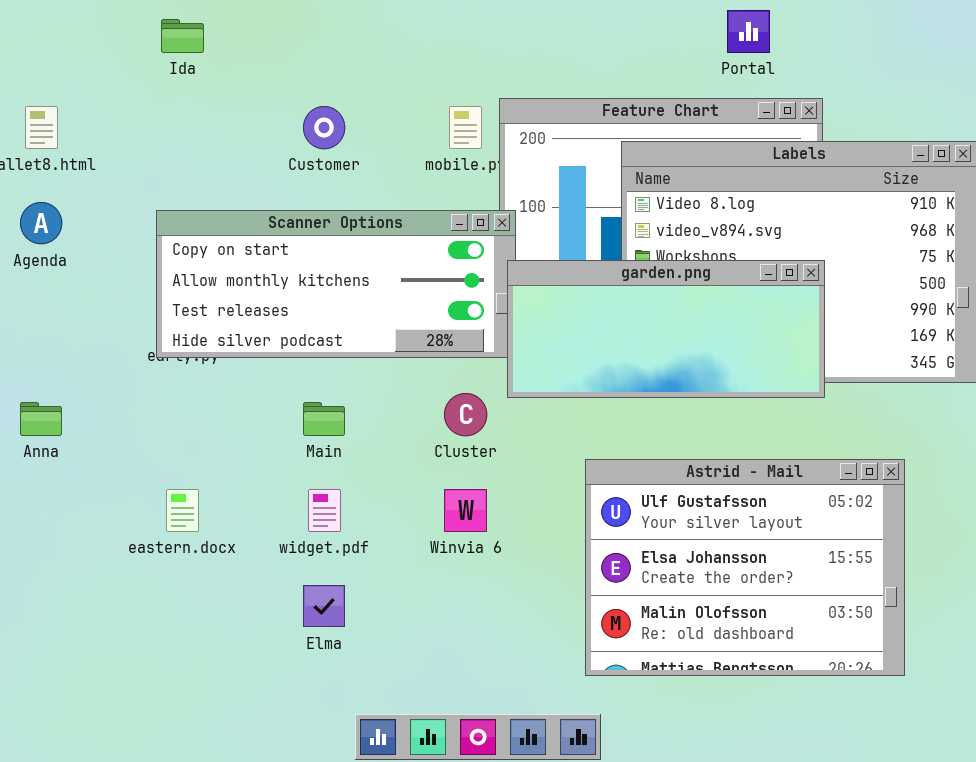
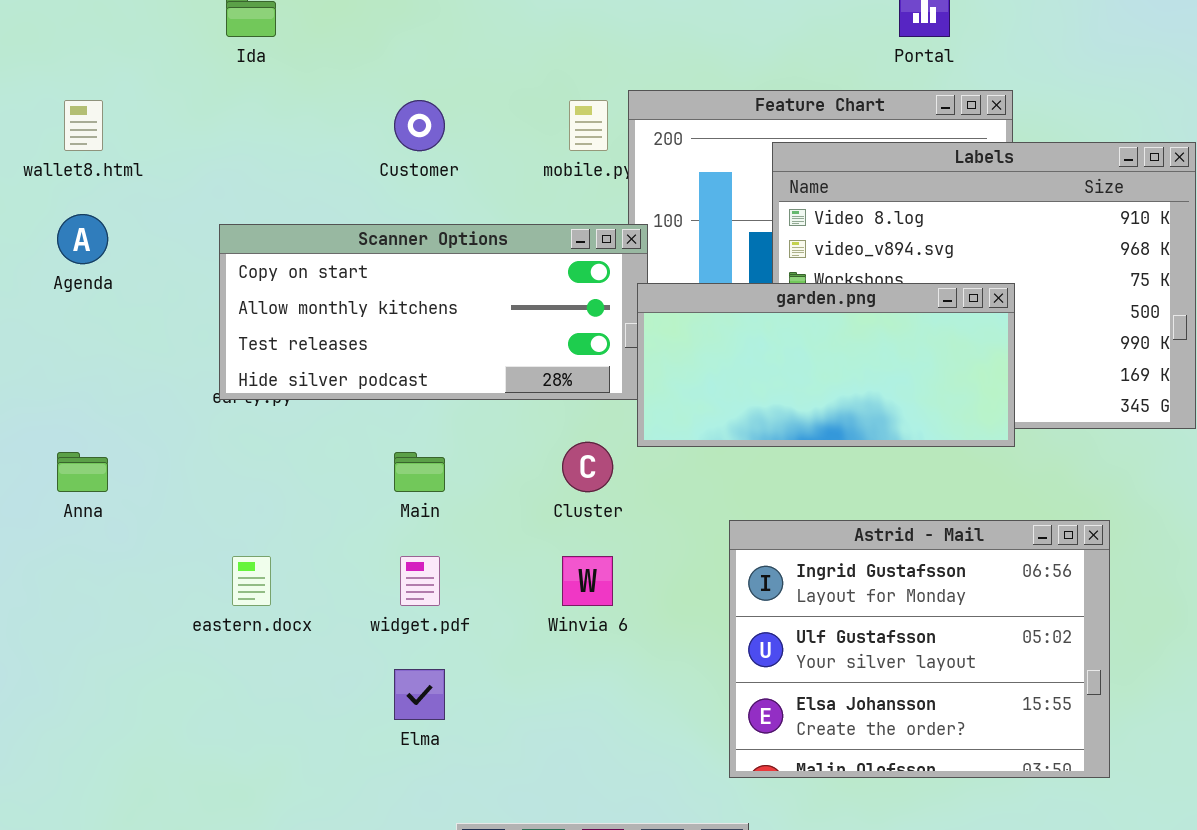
Astrid - Mail: [585,459,905,676] -> [729,520,1110,778], scrolled up 1 row

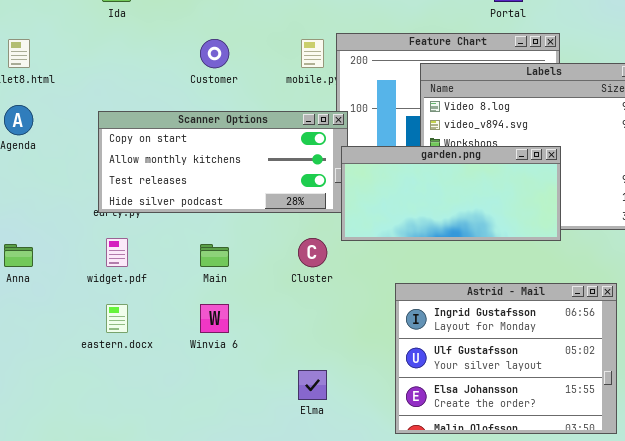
widget.pdf: [400,556,440,606] -> [106,238,128,267], moved
Winvia 6: [562,556,613,606] -> [200,304,229,333], moved
Elma: [394,669,445,720] -> [298,370,327,400], moved

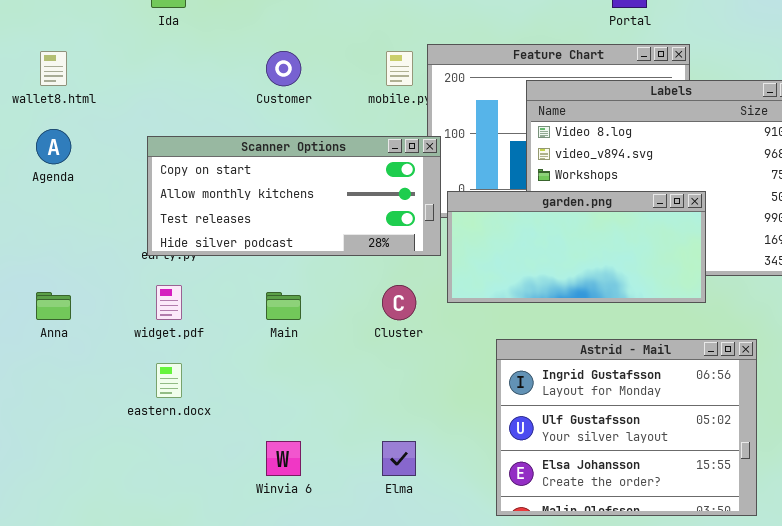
garden.png: [341,146,561,241] -> [447,191,706,303], moved
Winvia 6: [200,304,229,333] -> [266,441,301,476], moved

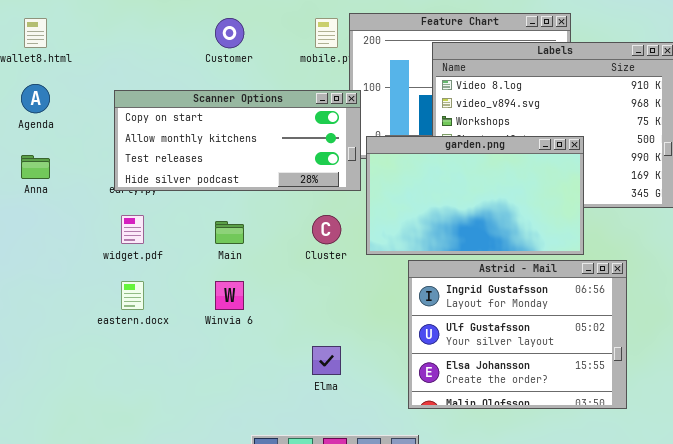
garden.png: [447,191,706,303] -> [366,136,584,255], resized
Anna: [36,292,71,320] -> [21,155,50,179], moved
Winvia 6: [266,441,301,476] -> [215,281,244,310], moved

